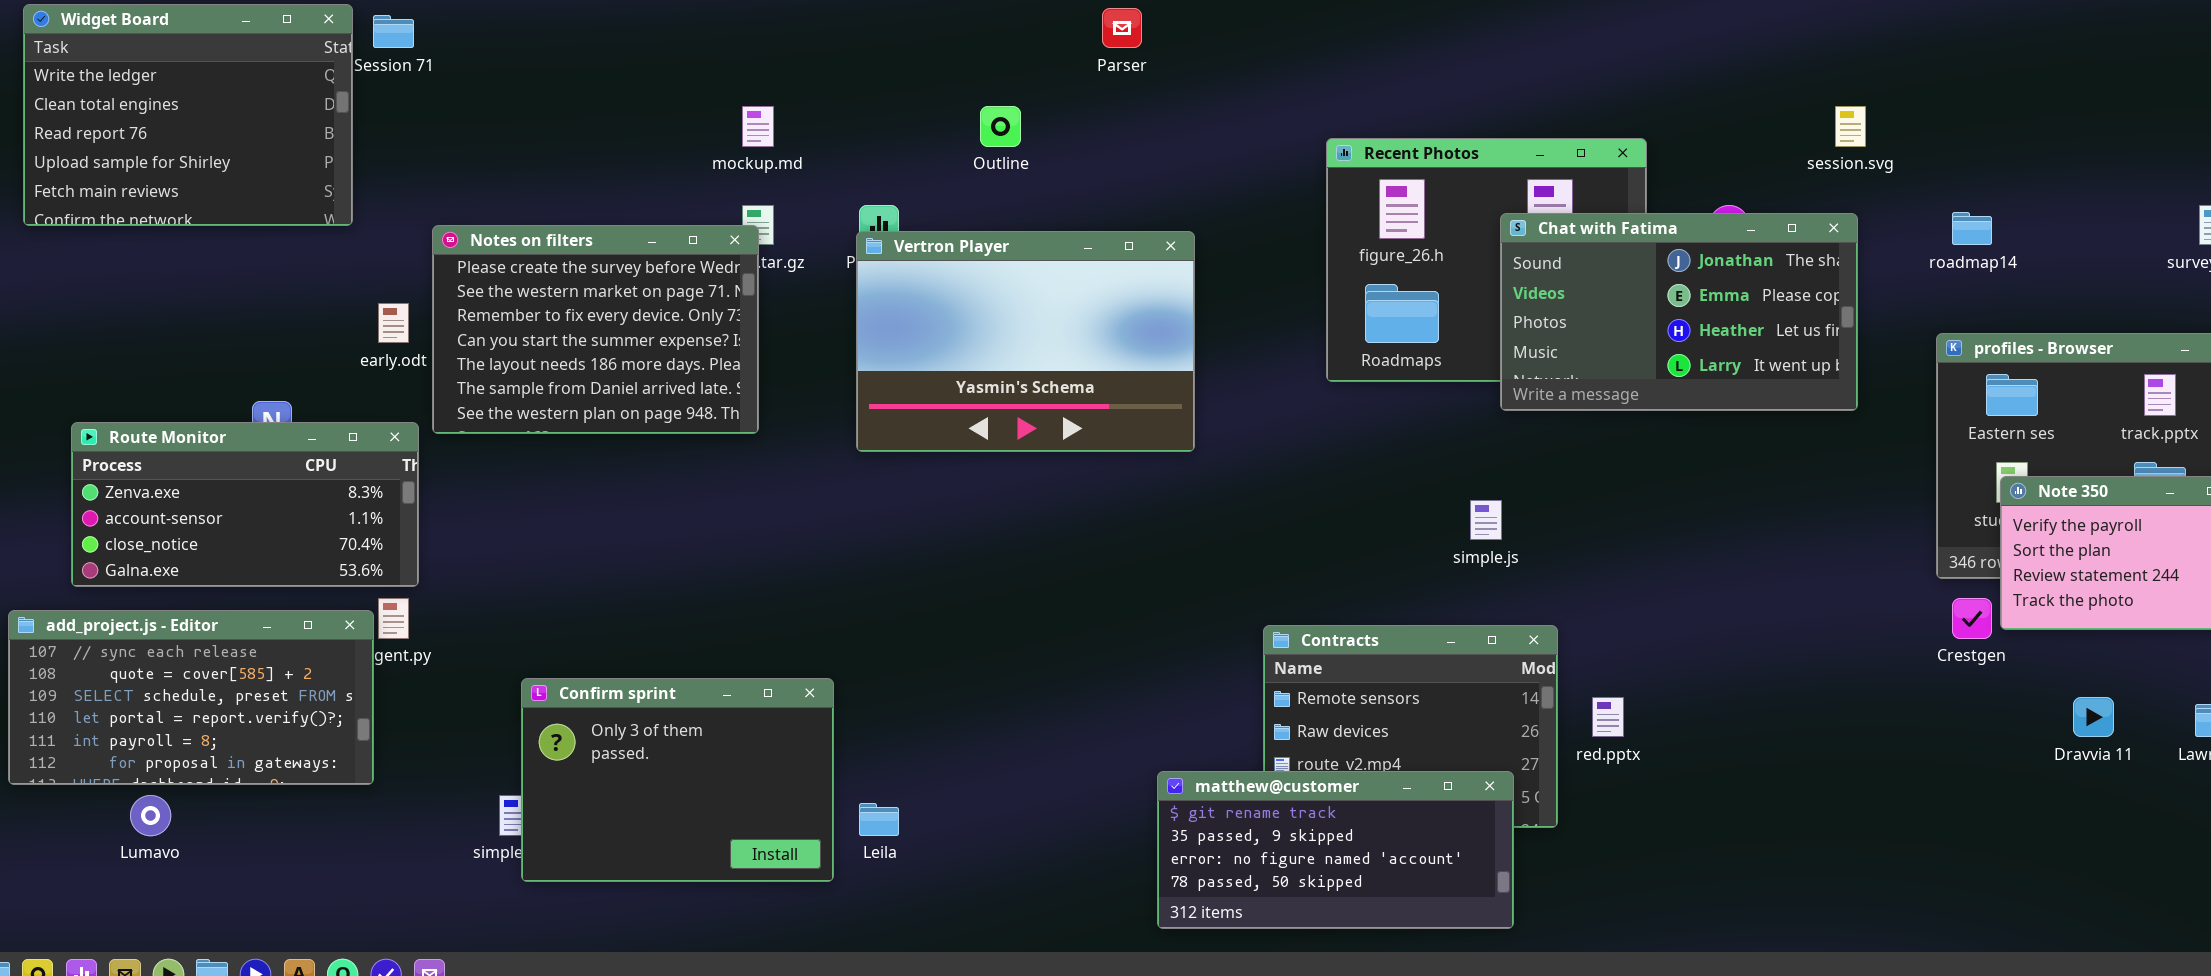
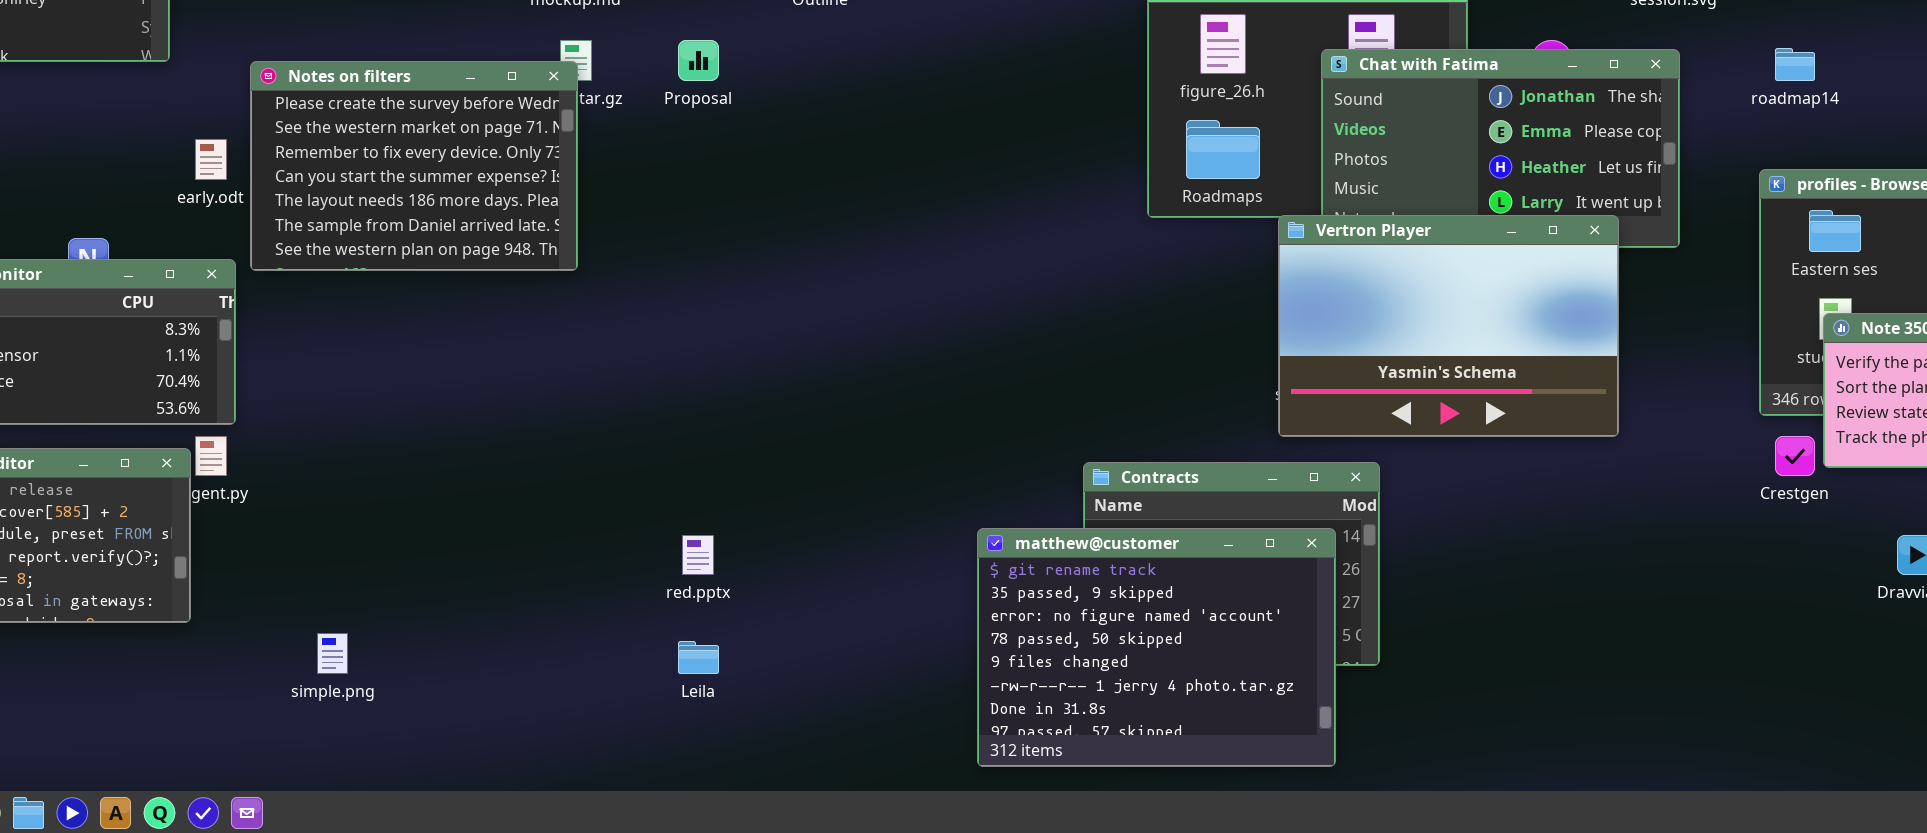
Vertron Player: [856,231,1195,452] -> [1278,215,1619,437], moved
Confirm sprint: [521,678,834,882] -> none, closed
red.pptx: [1592,697,1624,737] -> [682,535,714,575], moved
matthew@customer: [1157,771,1514,929] -> [977,528,1336,767], resized

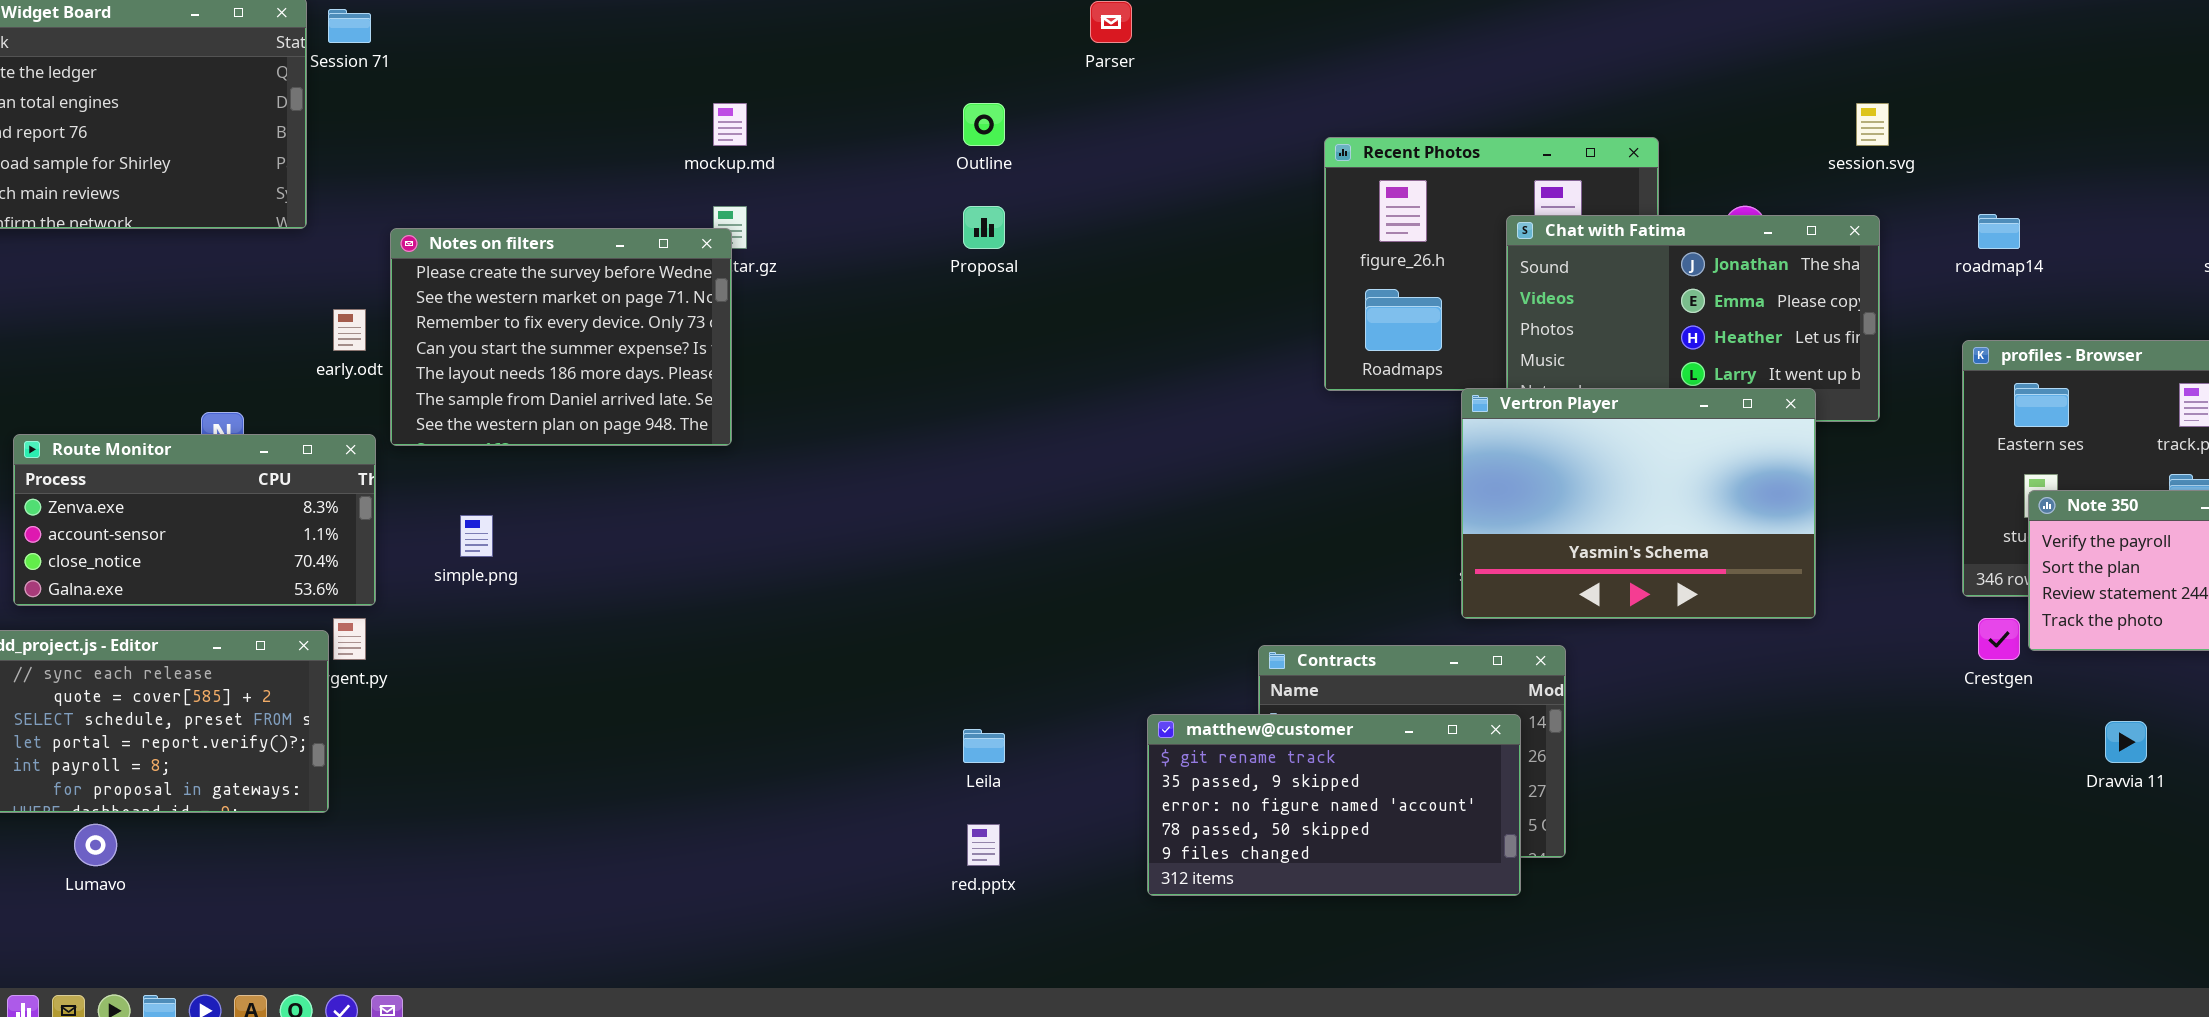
Proposal: [678,40,719,81] -> [963,206,1005,249], moved
matthew@customer: [977,528,1336,767] -> [1147,714,1521,896], resized
red.pptx: [682,535,714,575] -> [967,824,1000,866], moved
simple.png: [317,633,348,674] -> [460,515,493,557], moved
Leila: [678,641,719,674] -> [963,729,1005,763], moved

